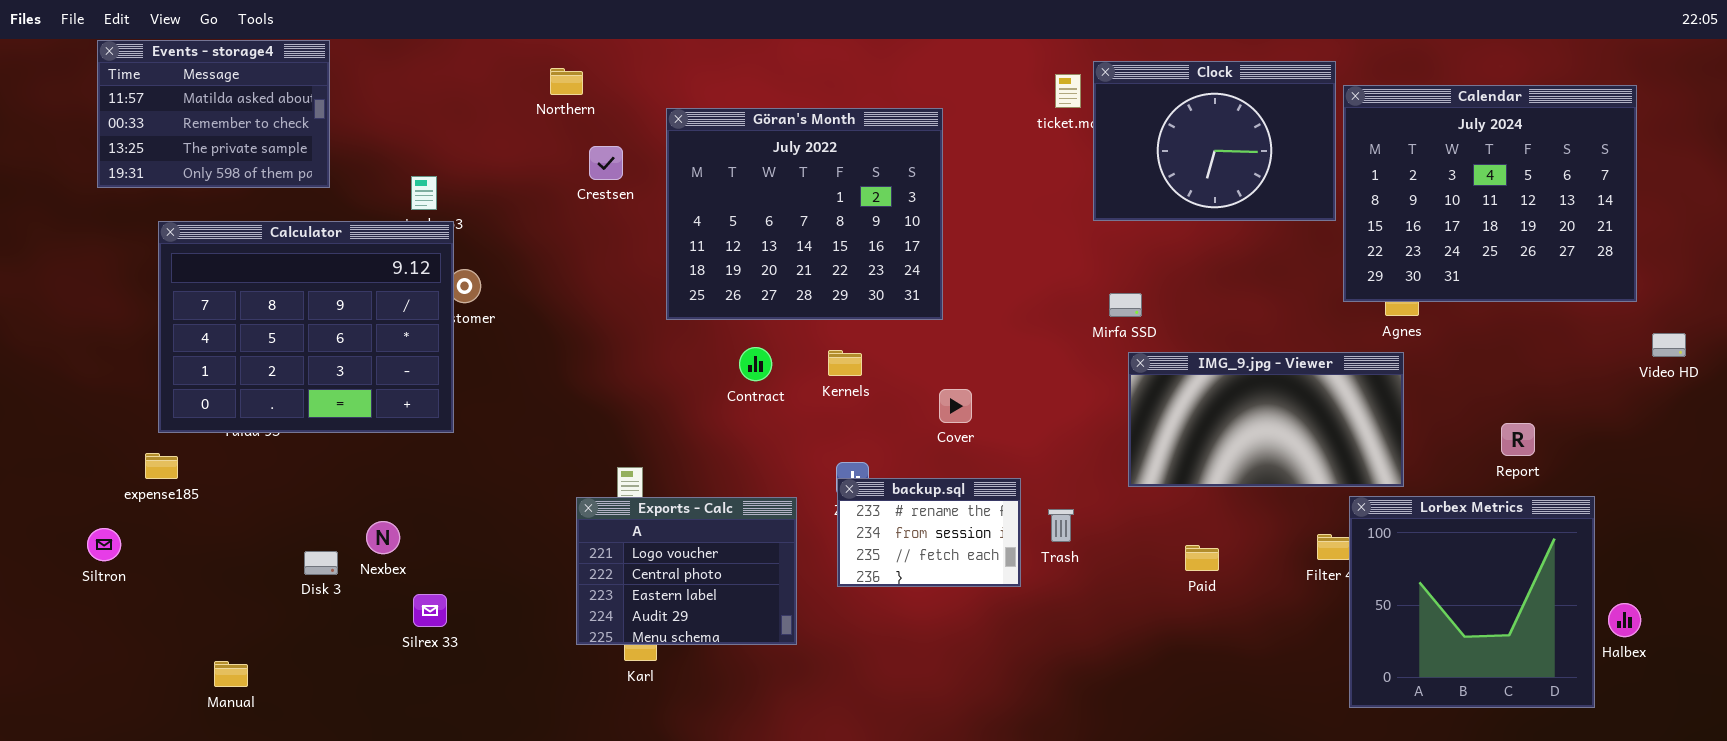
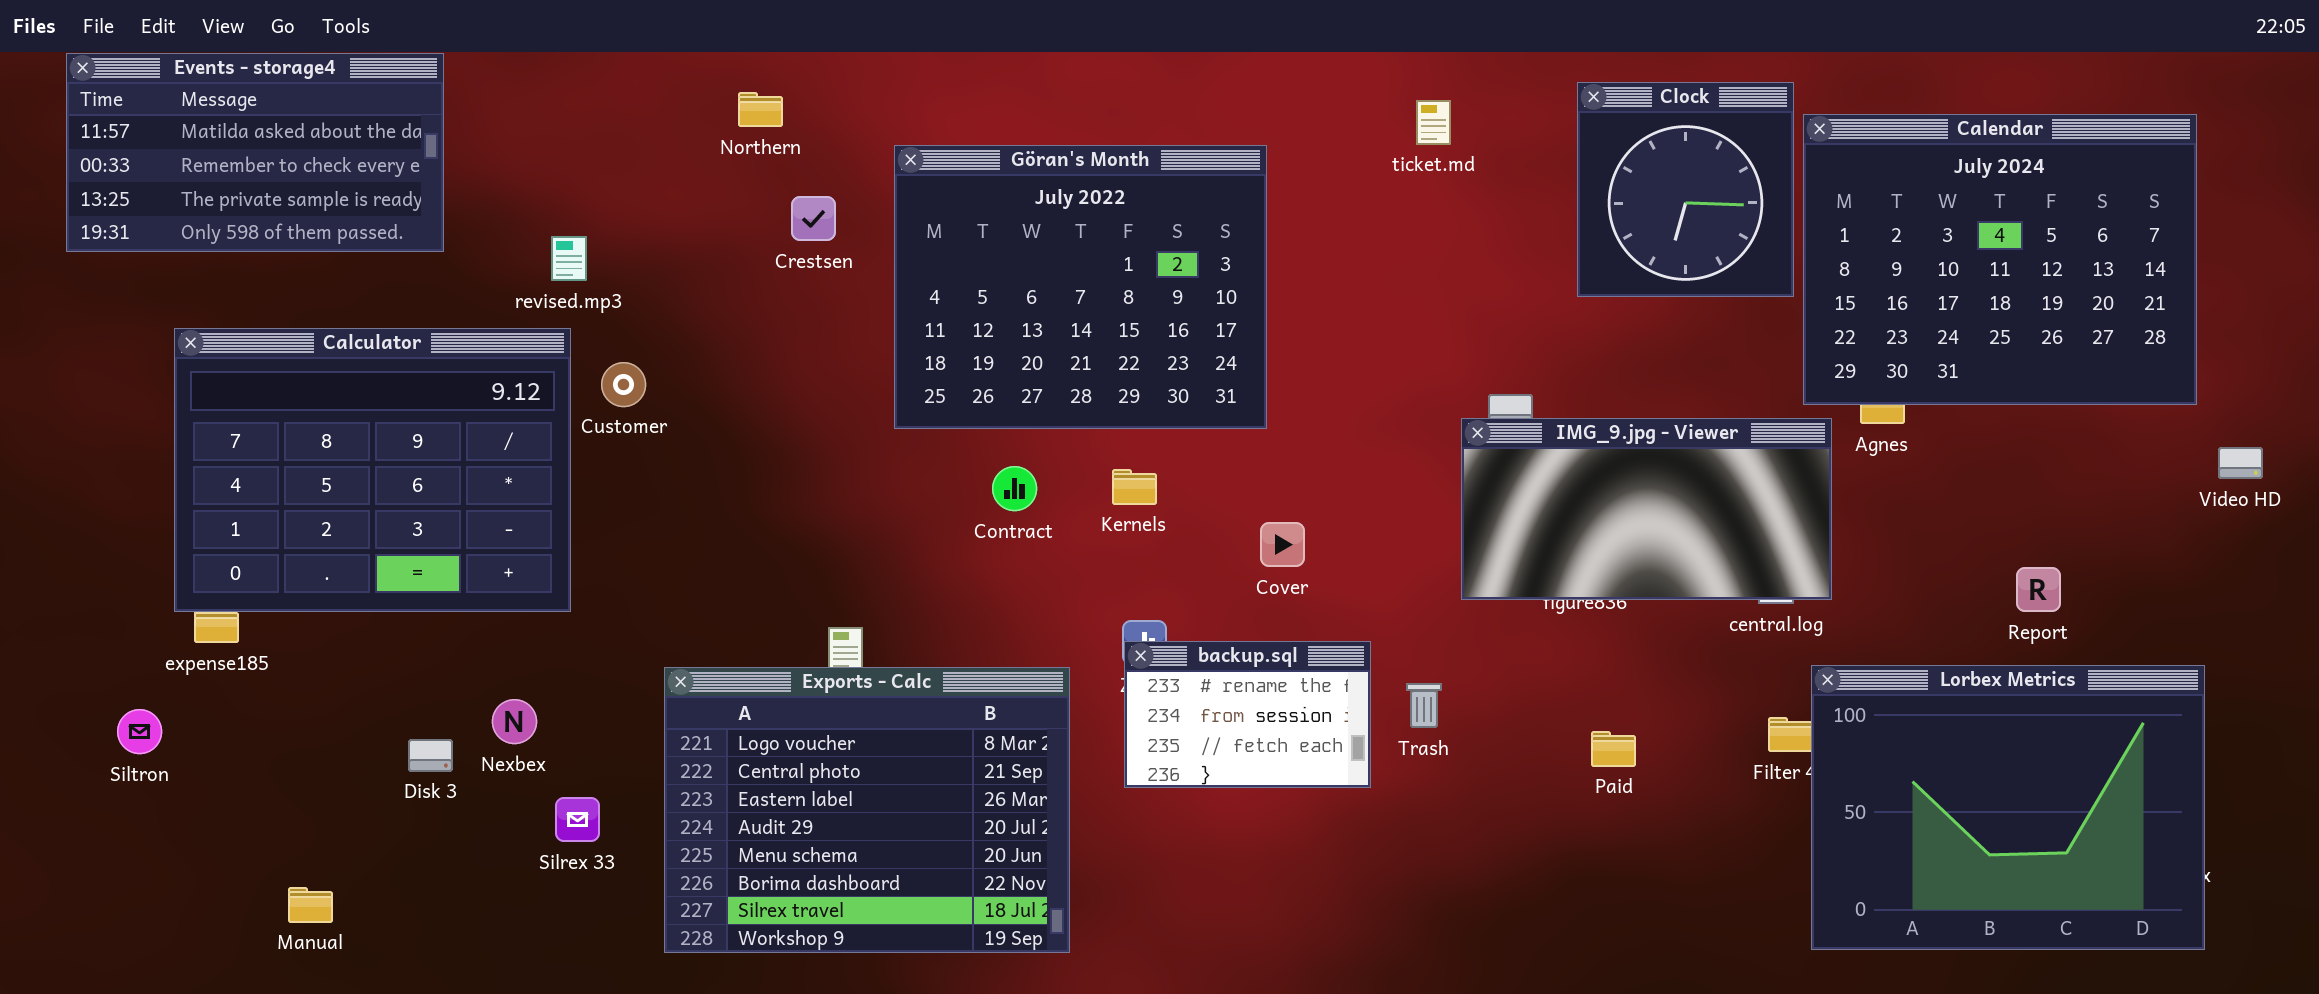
Events - storage4: [97,40,330,188] -> [66,53,444,252], resized
Clock: [1093,61,1336,221] -> [1577,82,1794,297], resized
Calculator: [158,221,454,433] -> [174,328,571,612], moved
IMG_9.jpg - Viewer: [1128,352,1404,487] -> [1461,418,1832,600], moved
Lorbex Metrics: [1349,496,1595,708] -> [1811,665,2205,950], resized
Exports - Calc: [576,497,797,645] -> [664,667,1070,953], resized

